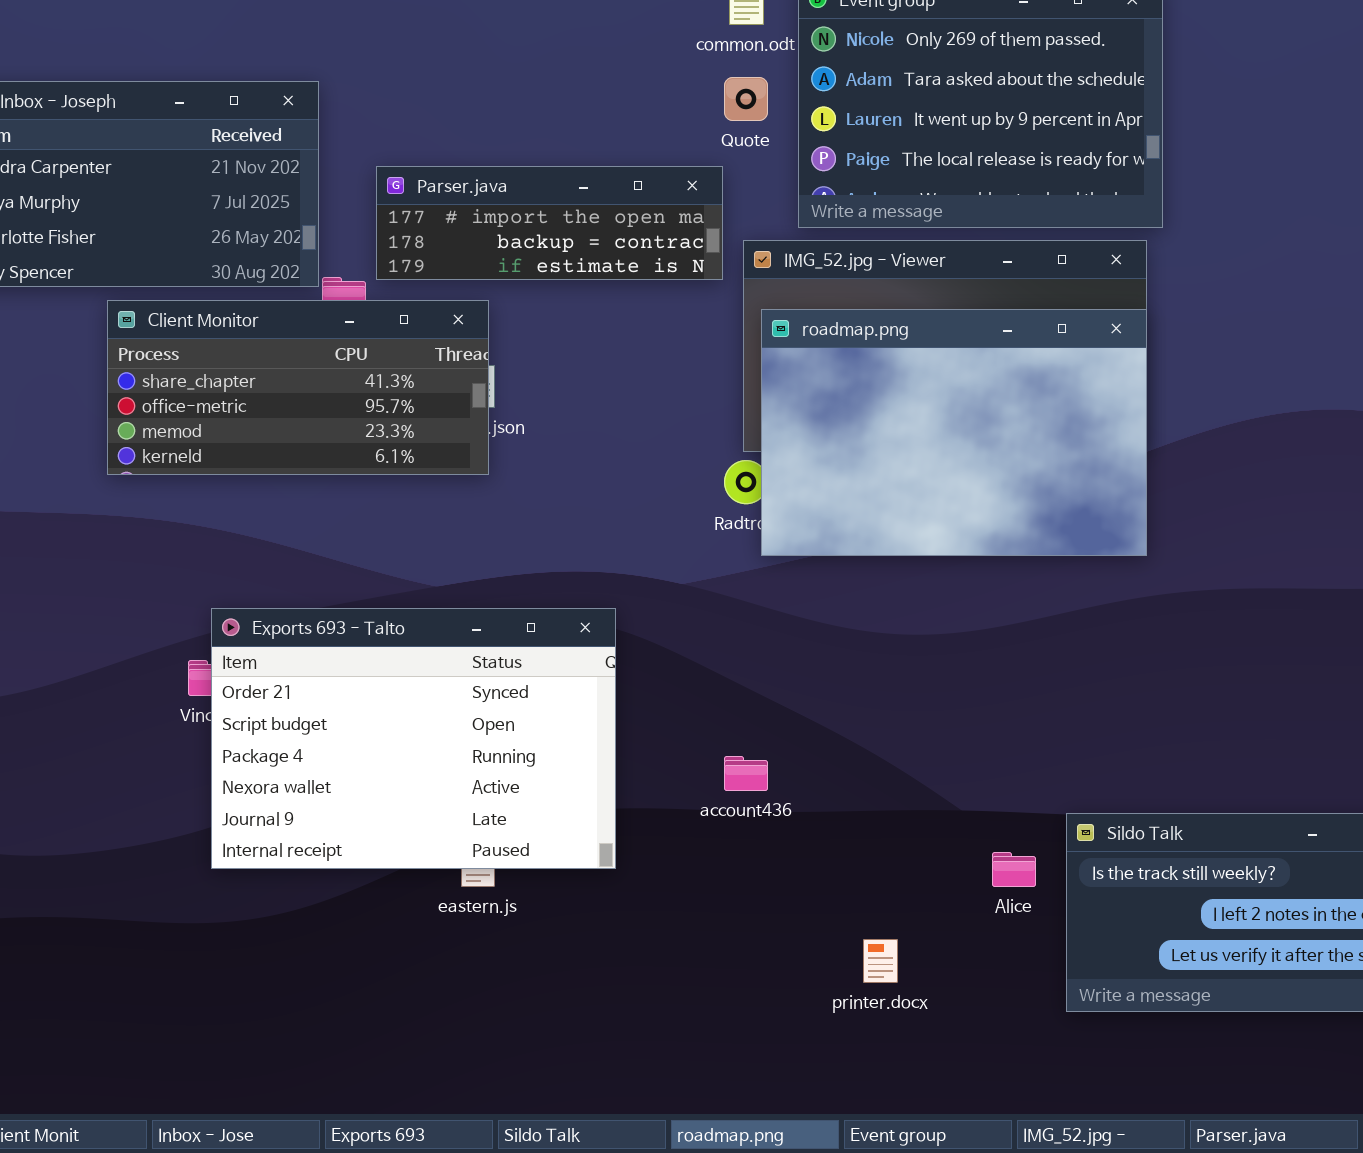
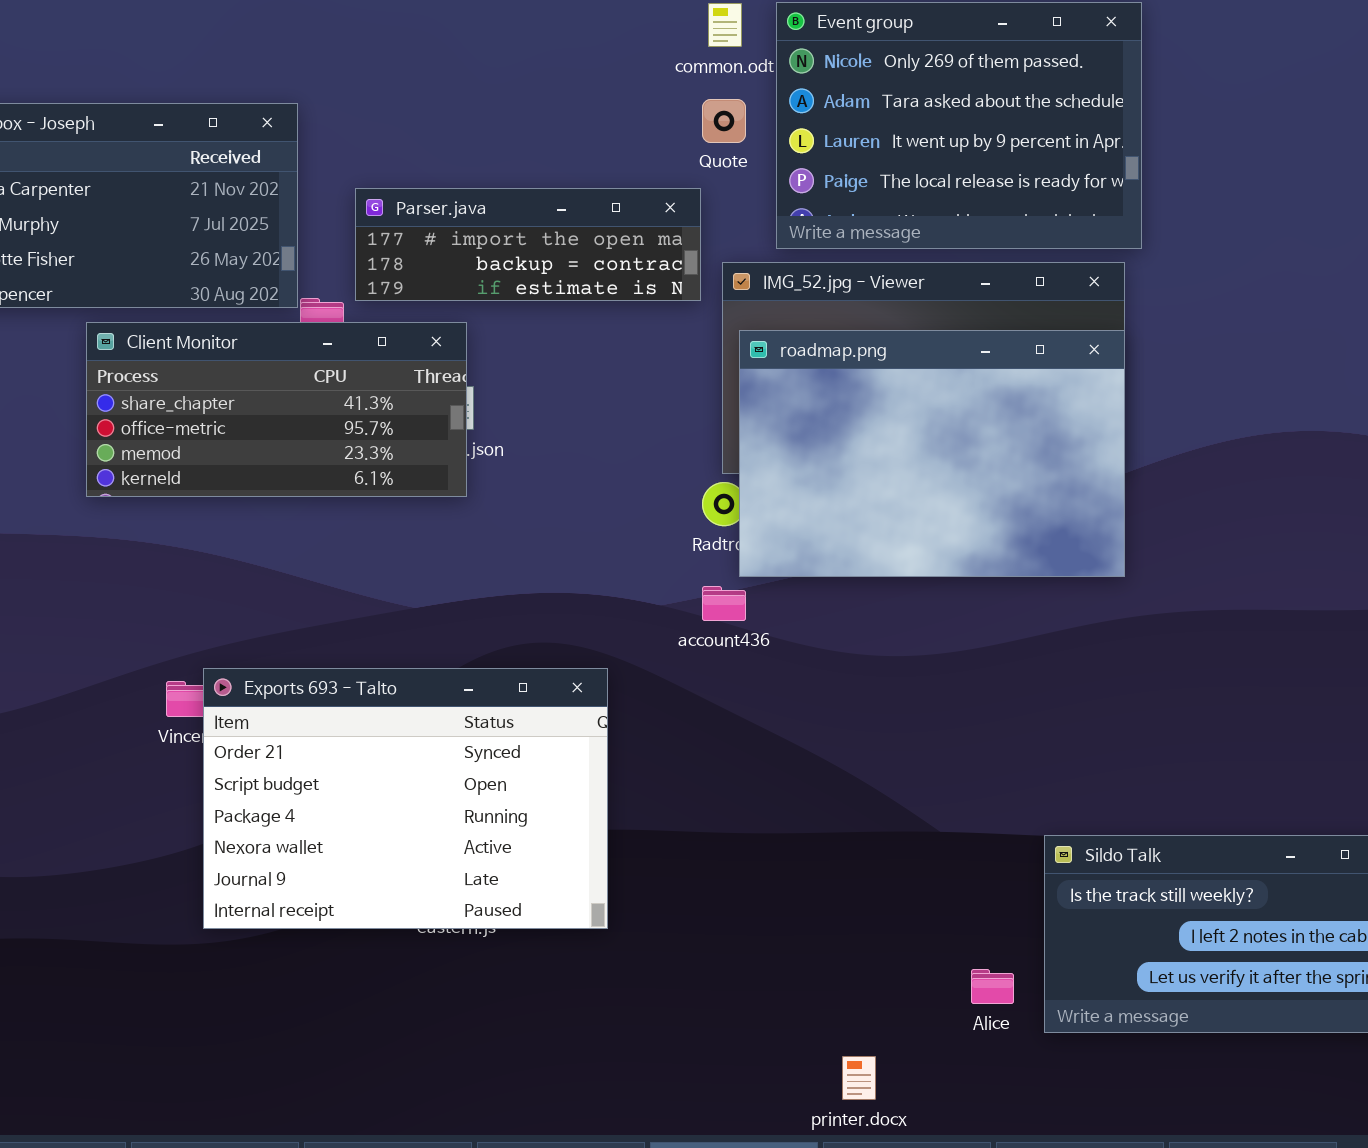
Exports 693 - Talto: [211,608,616,869] -> [203,668,608,929], moved
account436: [724,756,768,791] -> [702,586,746,621], moved
Alice: [992,852,1036,887] -> [971,969,1014,1004], moved
printer.docx: [863,939,898,983] -> [842,1056,876,1100], moved

